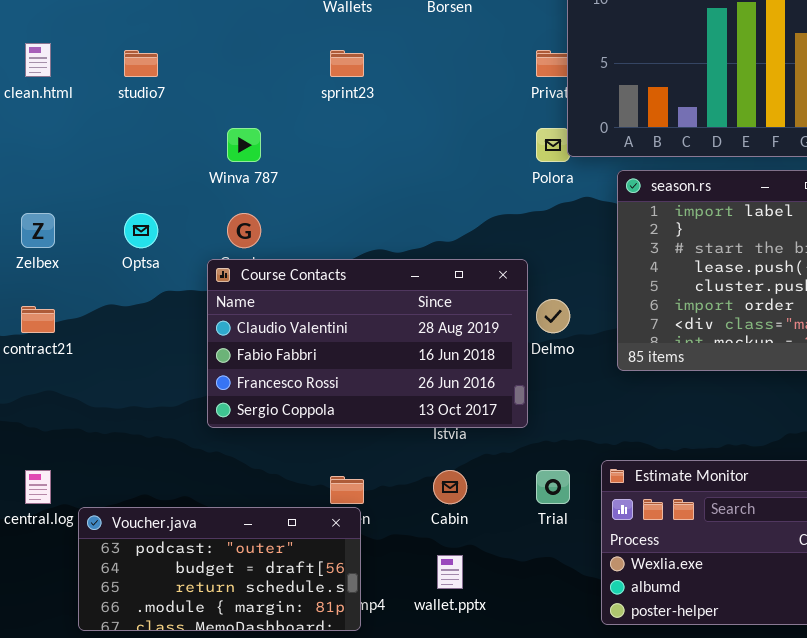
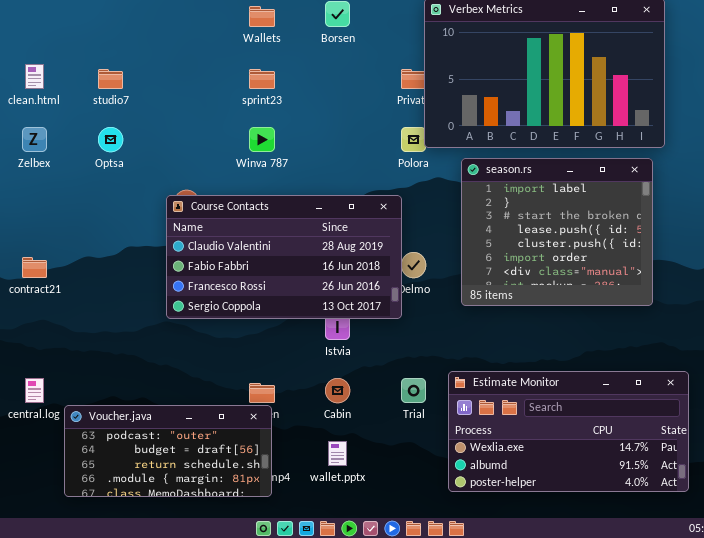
Winva 787: [227,128,261,162] -> [249,127,275,152], moved
Zelbex: [21,213,55,248] -> [22,127,47,152], moved
Optsa: [124,213,158,248] -> [98,127,123,152], moved
Course Contacts: [207,259,528,428] -> [166,195,402,319], moved

